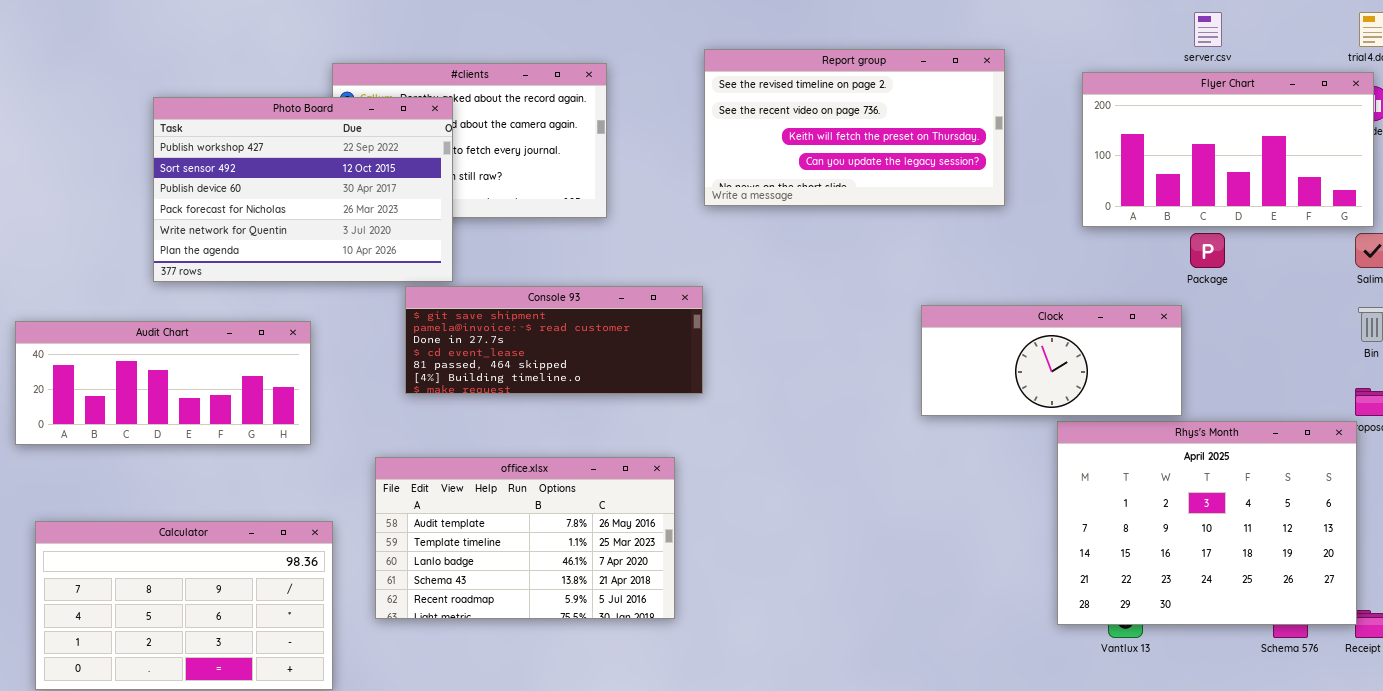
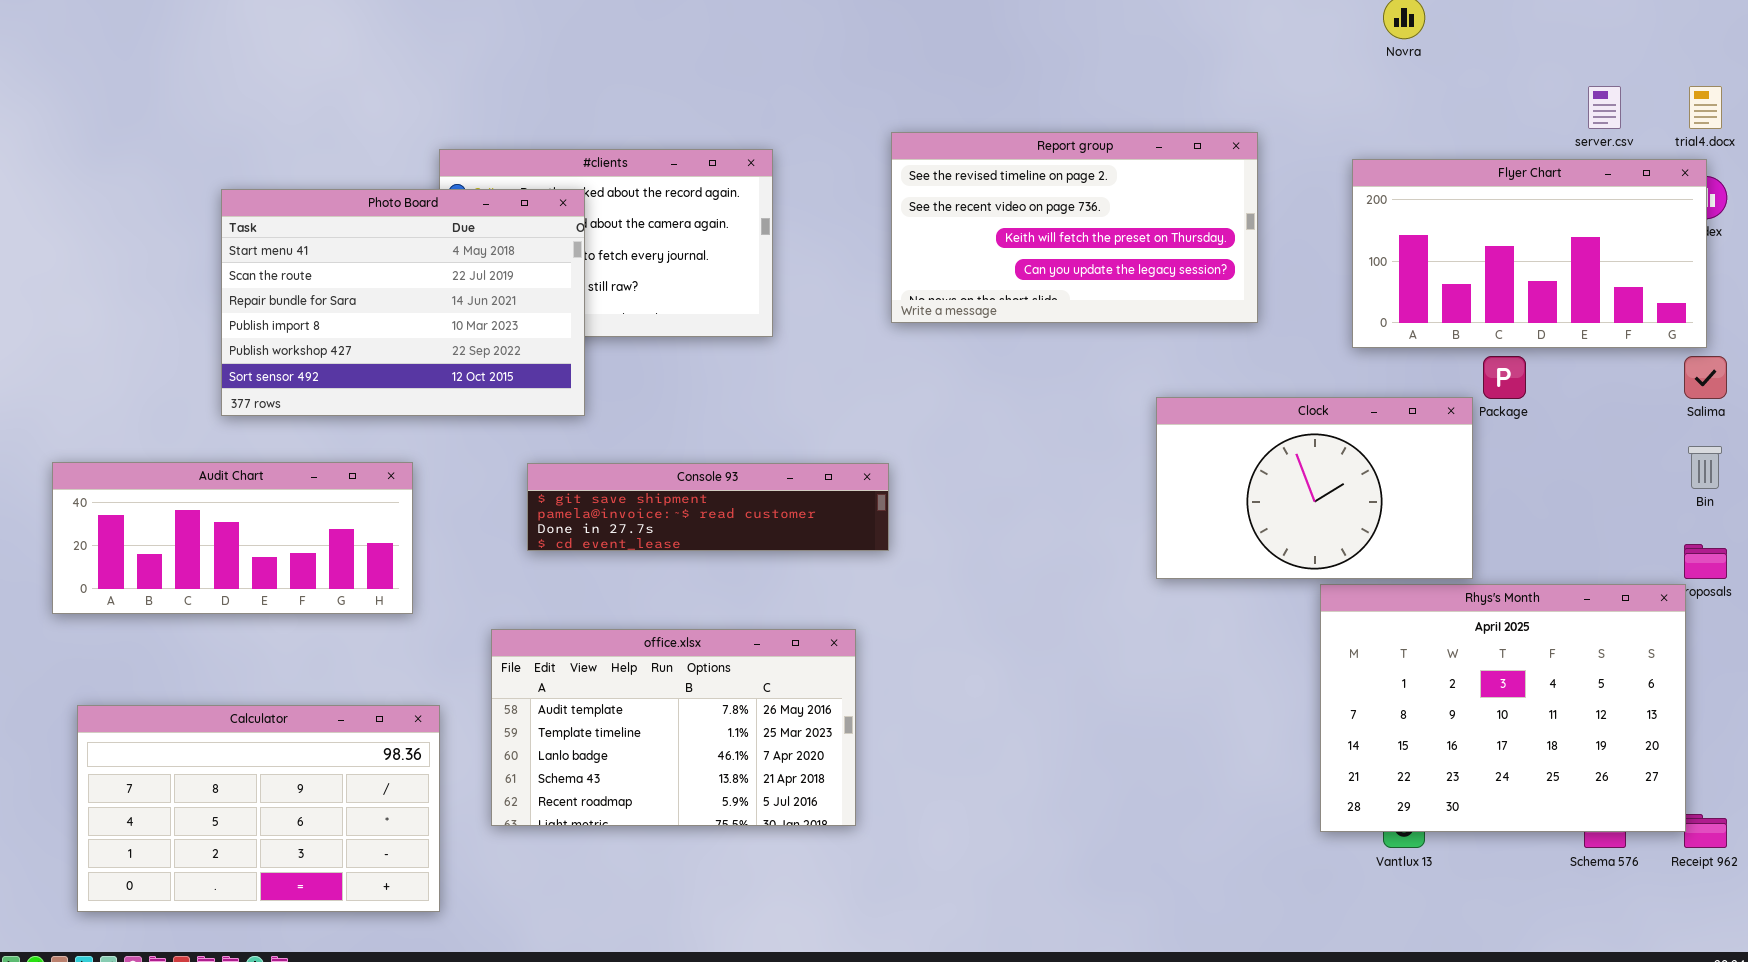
server.csv: [1194,12,1222,47] -> [1588,86,1621,129], moved
Photo Board: [153,97,453,282] -> [221,189,585,416], scrolled up 4 rows
Console 93: [405,286,703,394] -> [527,463,889,551], resized
Clock: [921,305,1182,416] -> [1156,397,1473,579], resized

